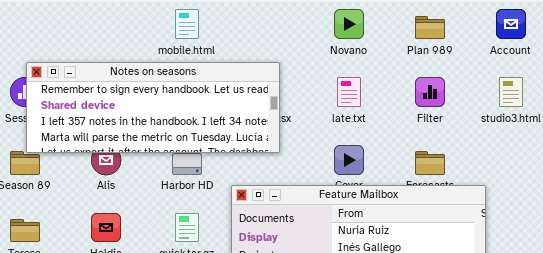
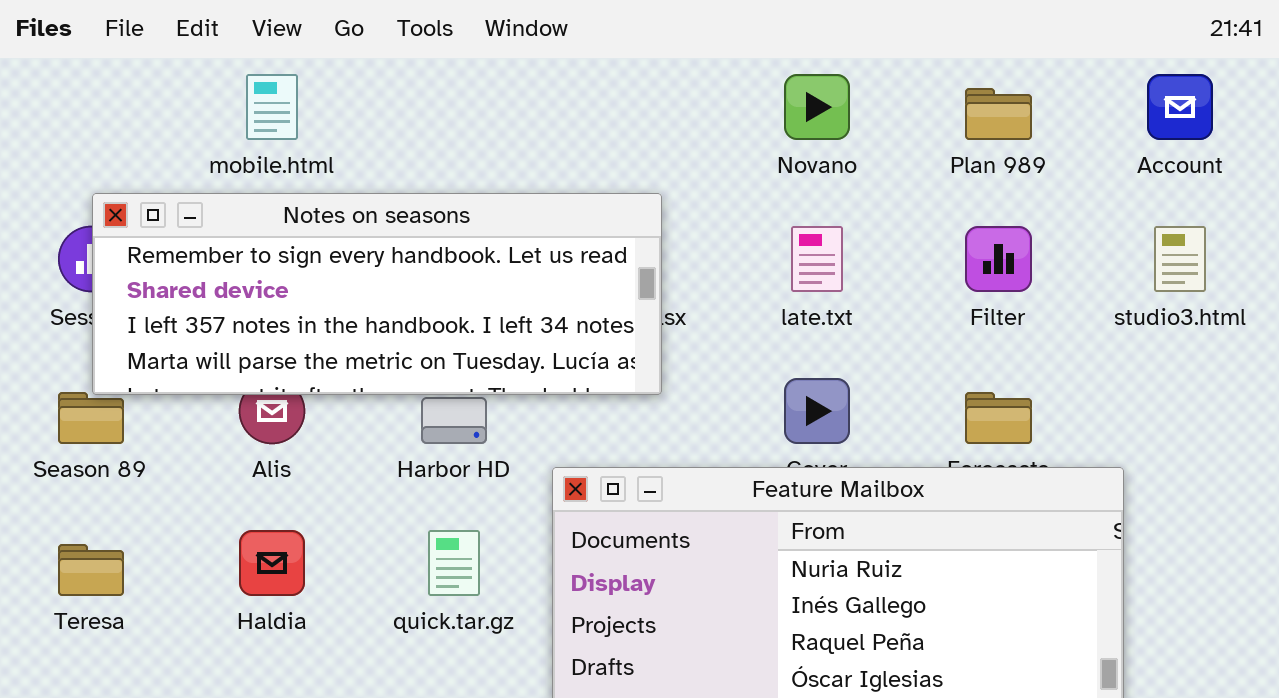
mobile.html: [175,9,199,39] -> [246,74,298,140], moved

